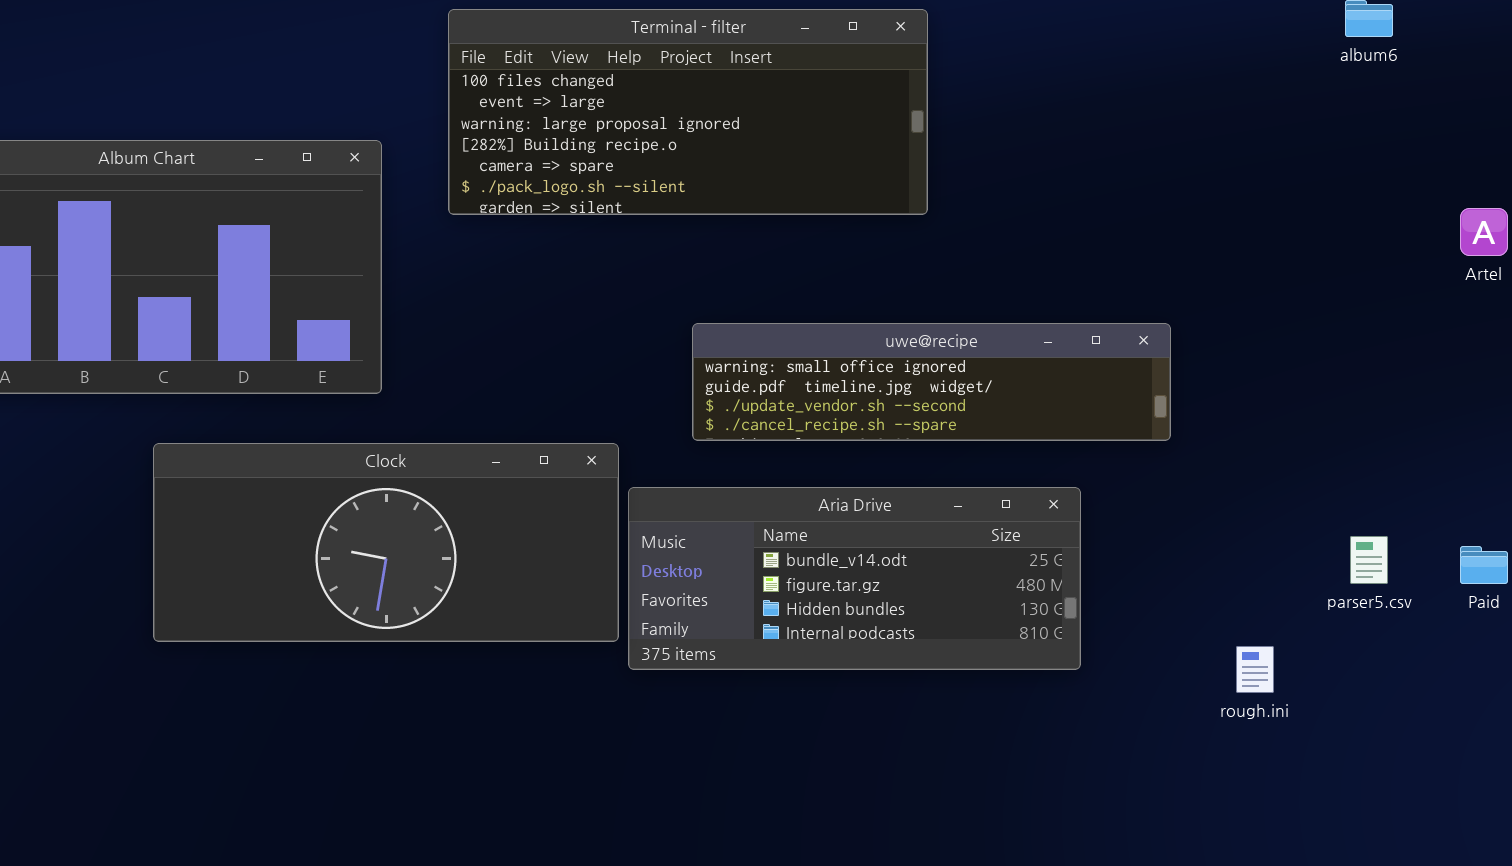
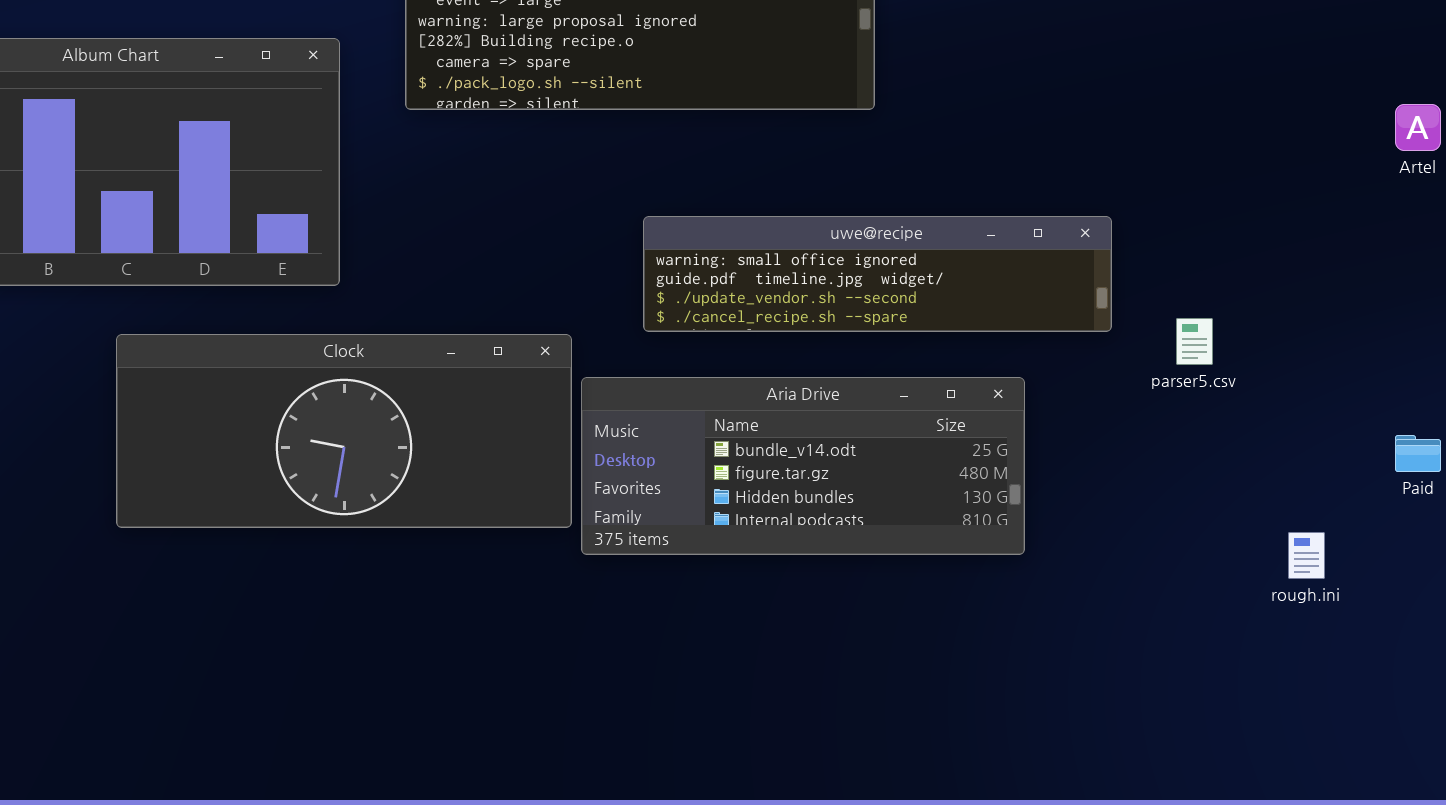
parser5.csv: [1350,536,1388,584] -> [1176,318,1213,365], moved
rough.ini: [1236,646,1274,693] -> [1288,532,1325,579], moved

